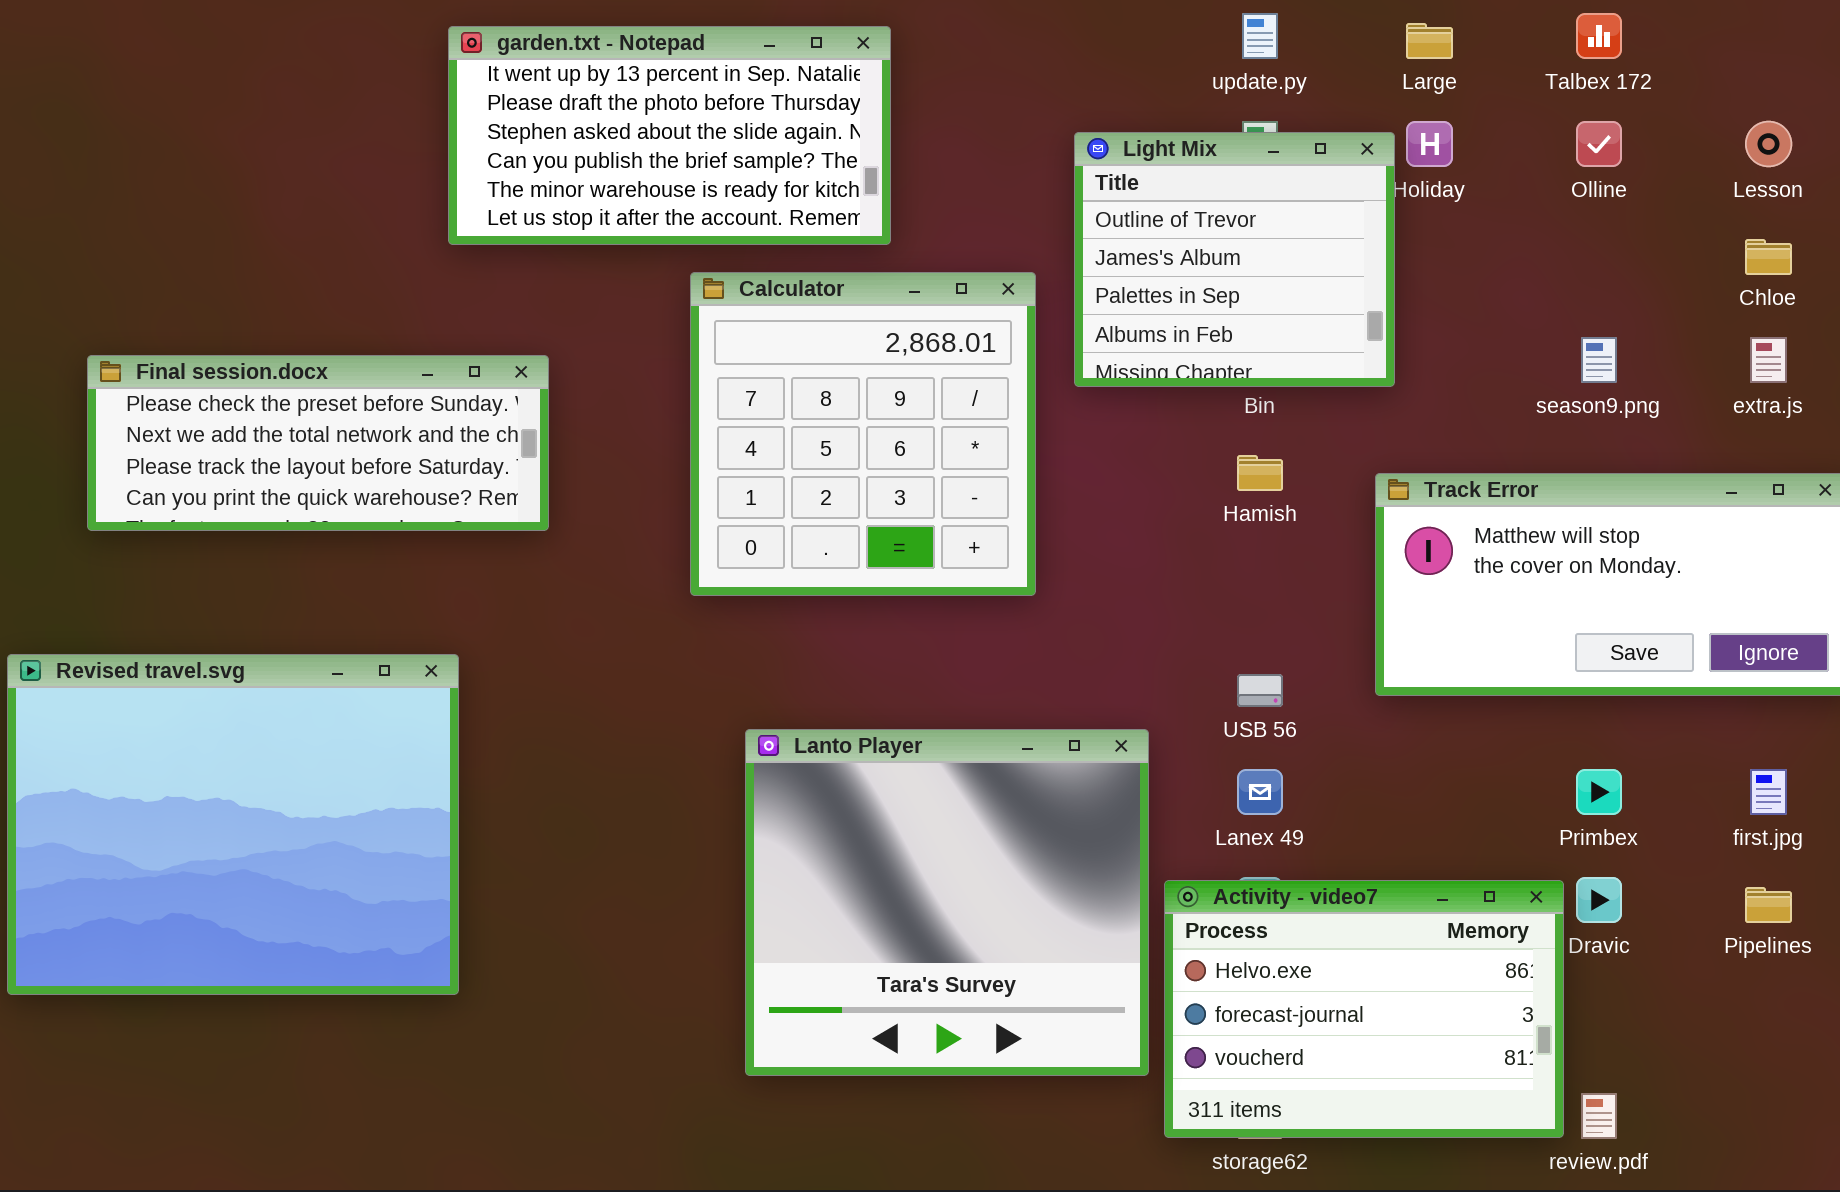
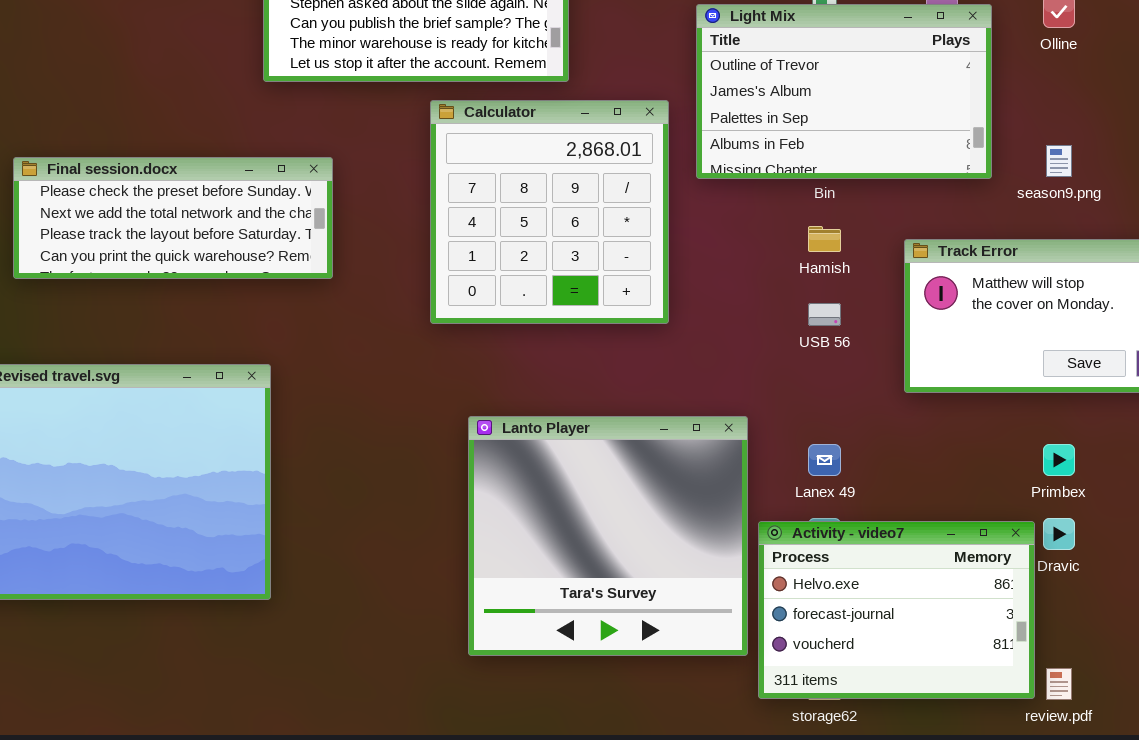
Light Mix: [1074,132,1395,387] -> [696,4,992,179], resized
USB 56: [1237,674,1283,707] -> [808,303,841,326], moved

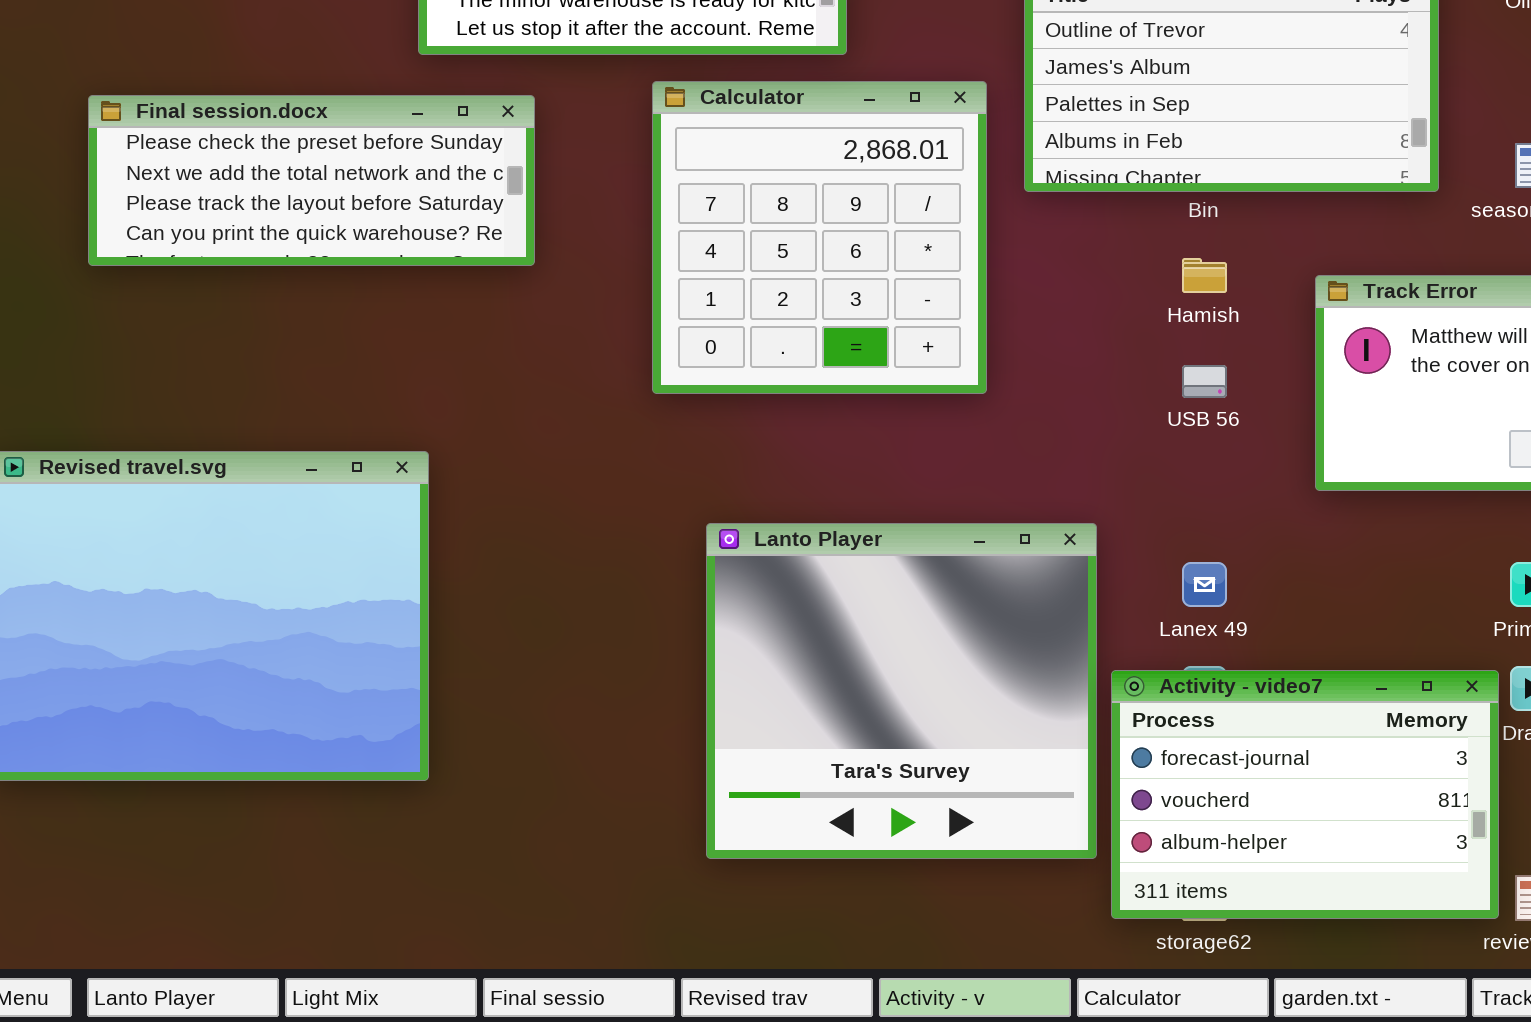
Final session.docx: [13,157,333,279] -> [88,95,535,266], moved
Activity - video7: [758,521,1035,699] -> [1111,670,1499,919], scrolled down 1 row

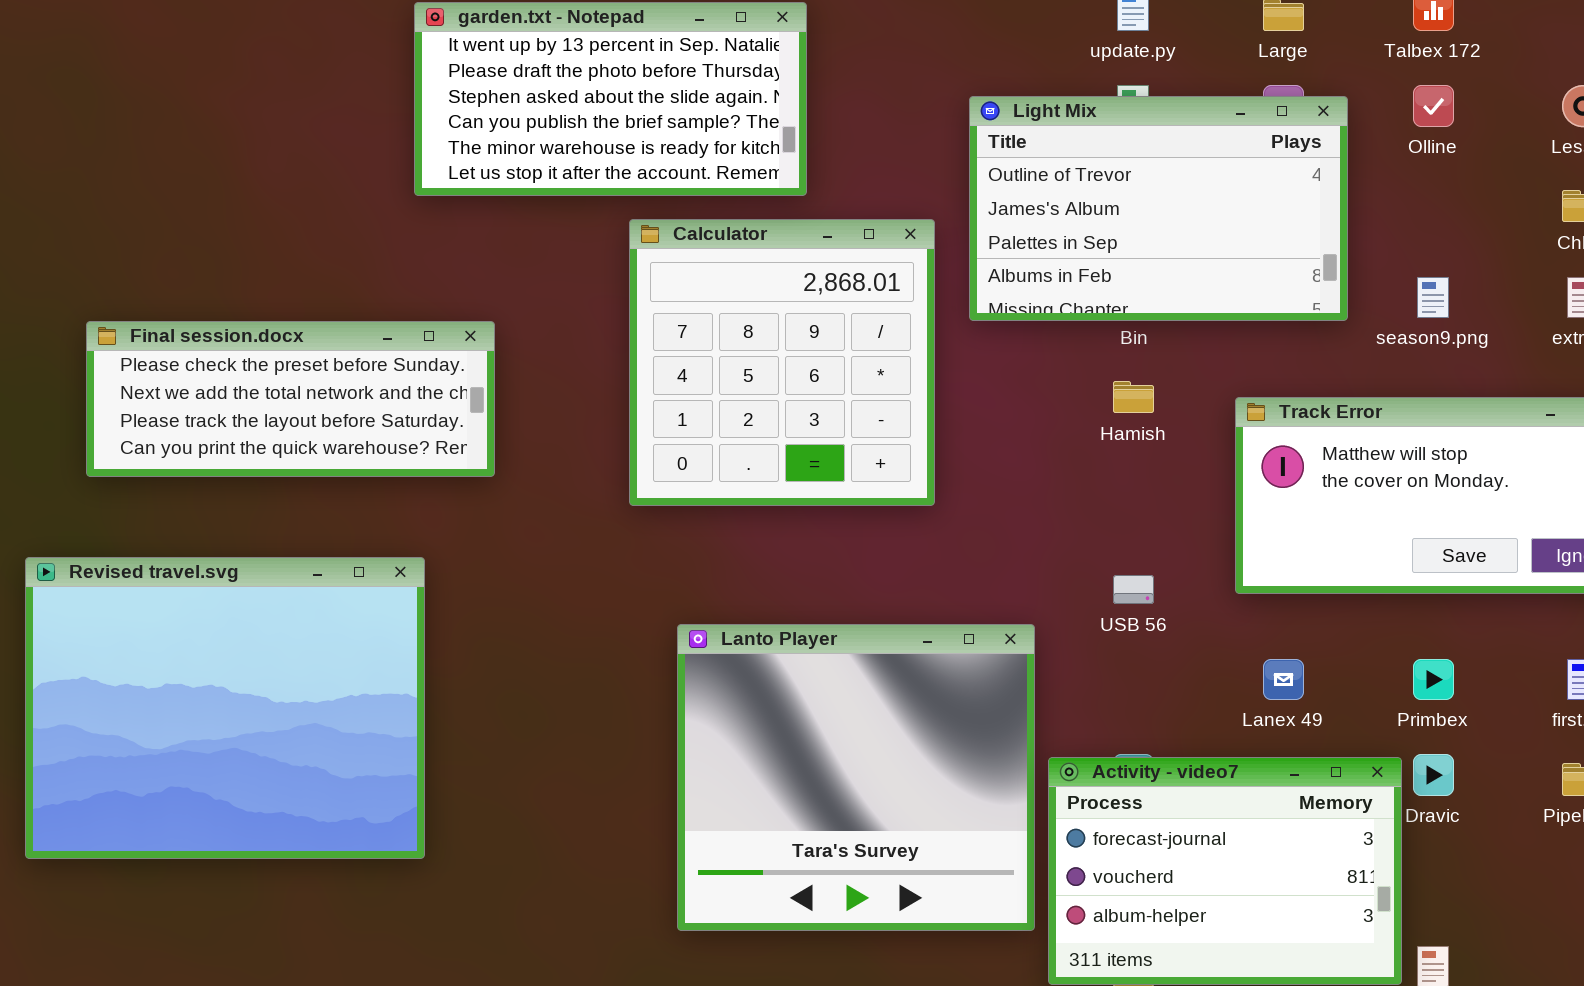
Final session.docx: [88,95,535,266] -> [86,321,495,477], moved
USB 56: [1182,365,1227,398] -> [1113,575,1154,604], moved
Lanex 49: [1182,562,1227,607] -> [1263,659,1304,700], moved

